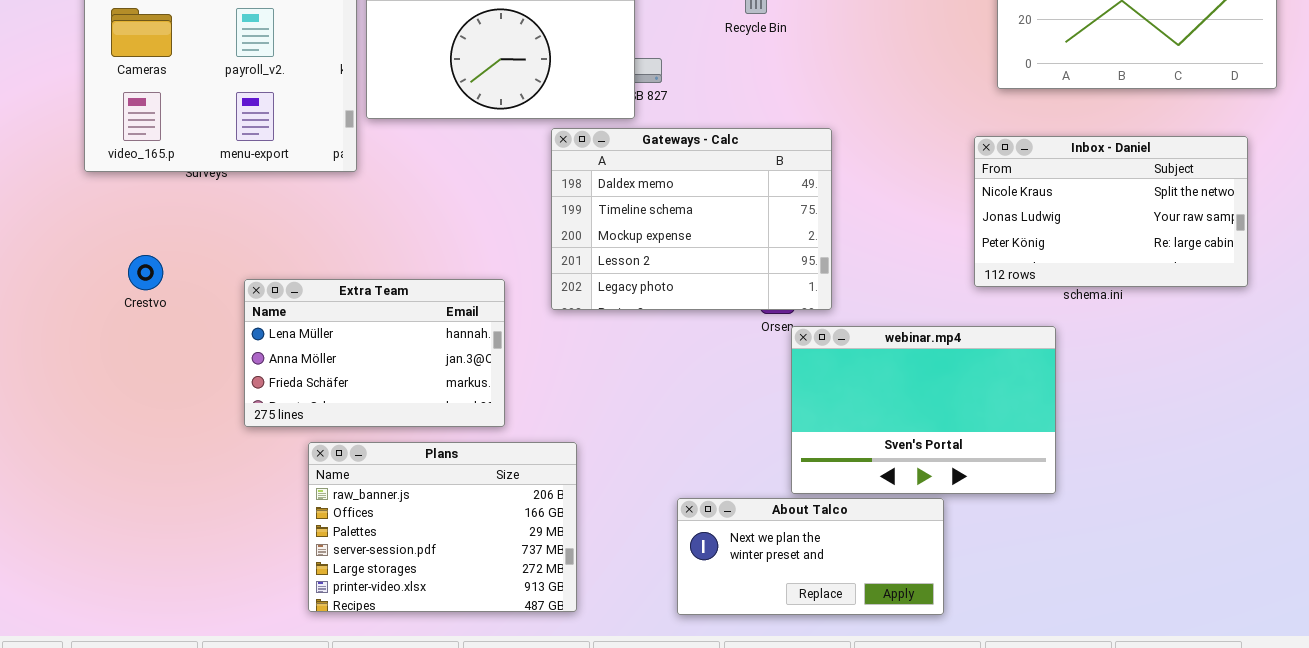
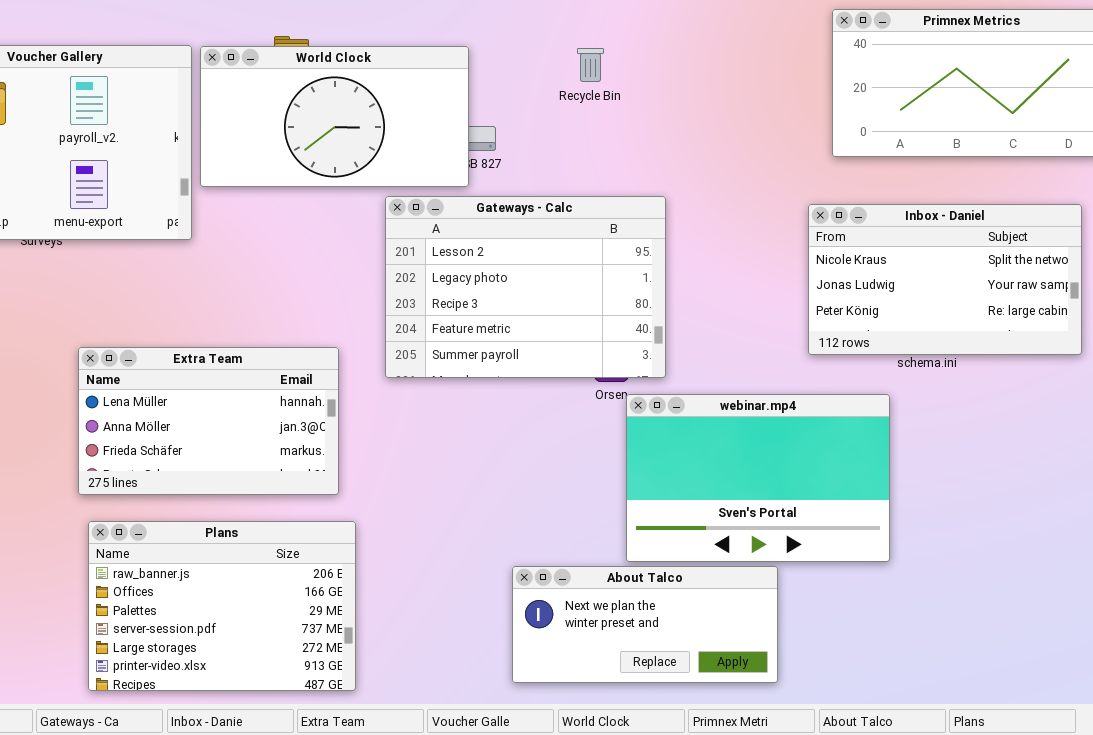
Gateways - Calc: [551,128,832,310] -> [385,196,666,378], scrolled down 3 rows
Plans: [308,442,577,612] -> [88,521,356,691], moved

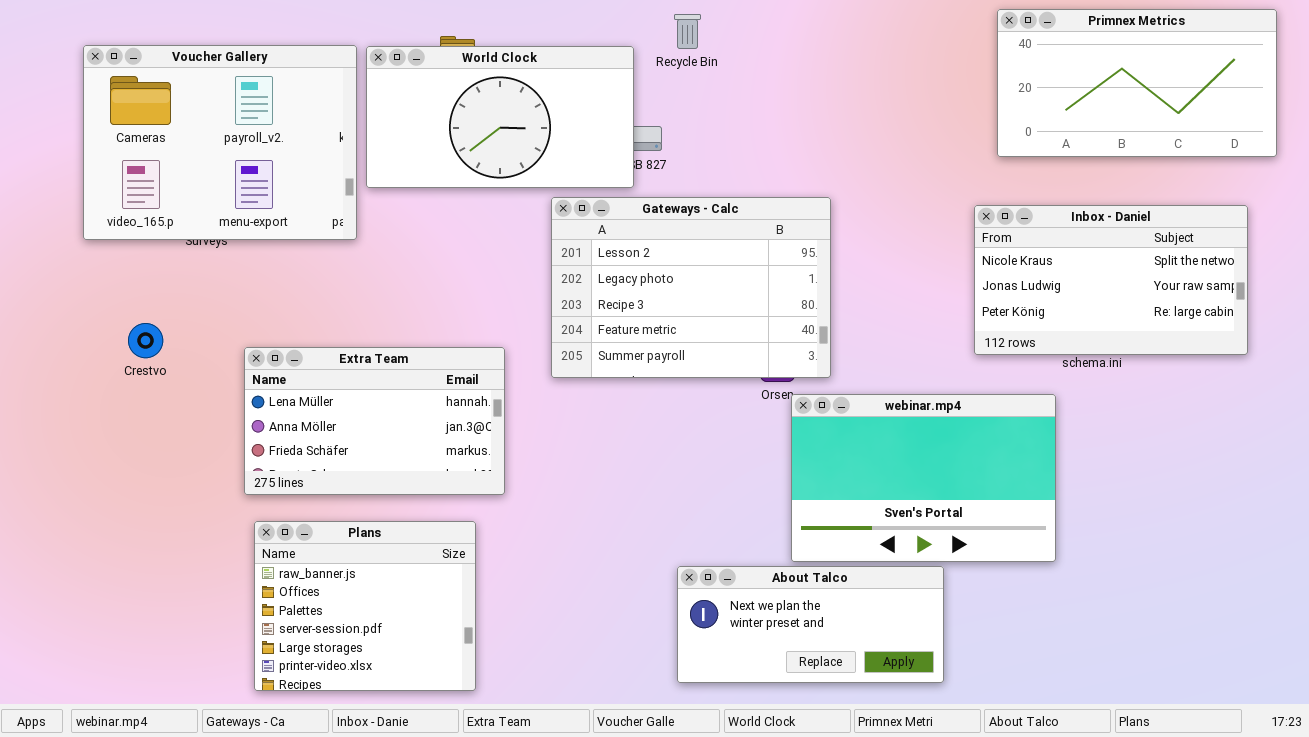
Recycle Bin: [577,48,604,82] -> [674,14,701,49], moved
Plans: [88,521,356,691] -> [254,521,476,691], resized

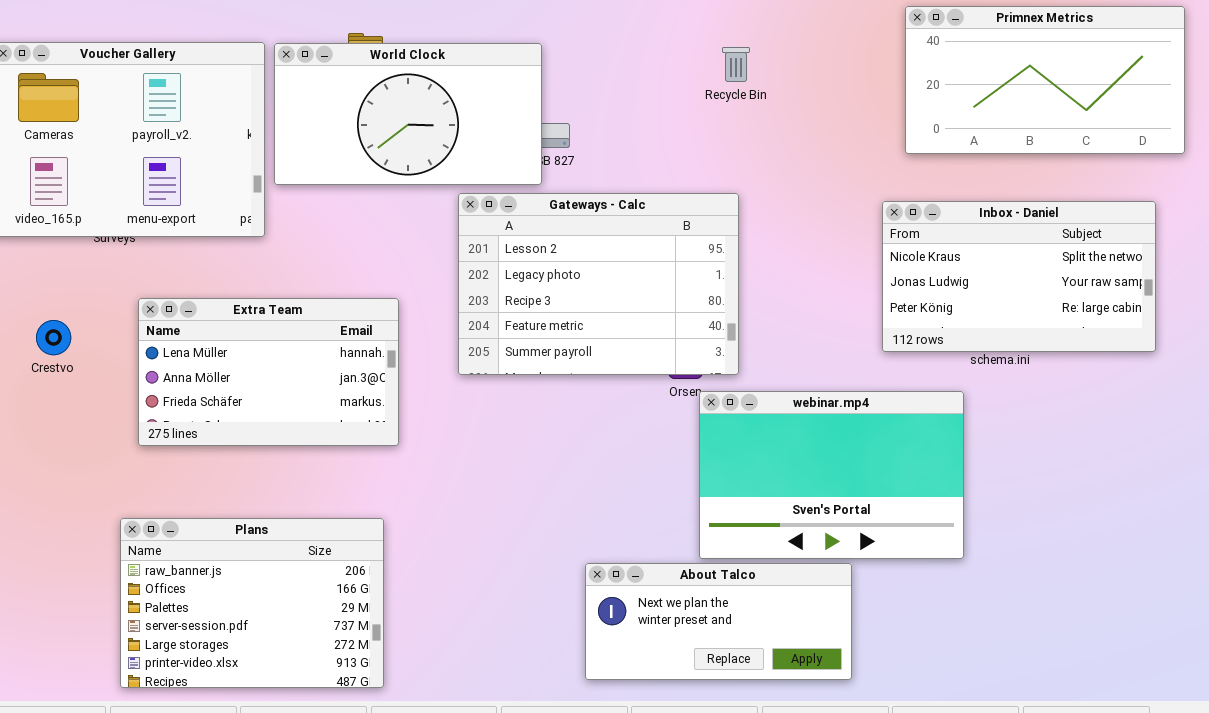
Recycle Bin: [674,14,701,49] -> [722,47,750,82], moved
Extra Team: [244,347,505,495] -> [138,298,399,446], moved
Plans: [254,521,476,691] -> [120,518,384,688], resized

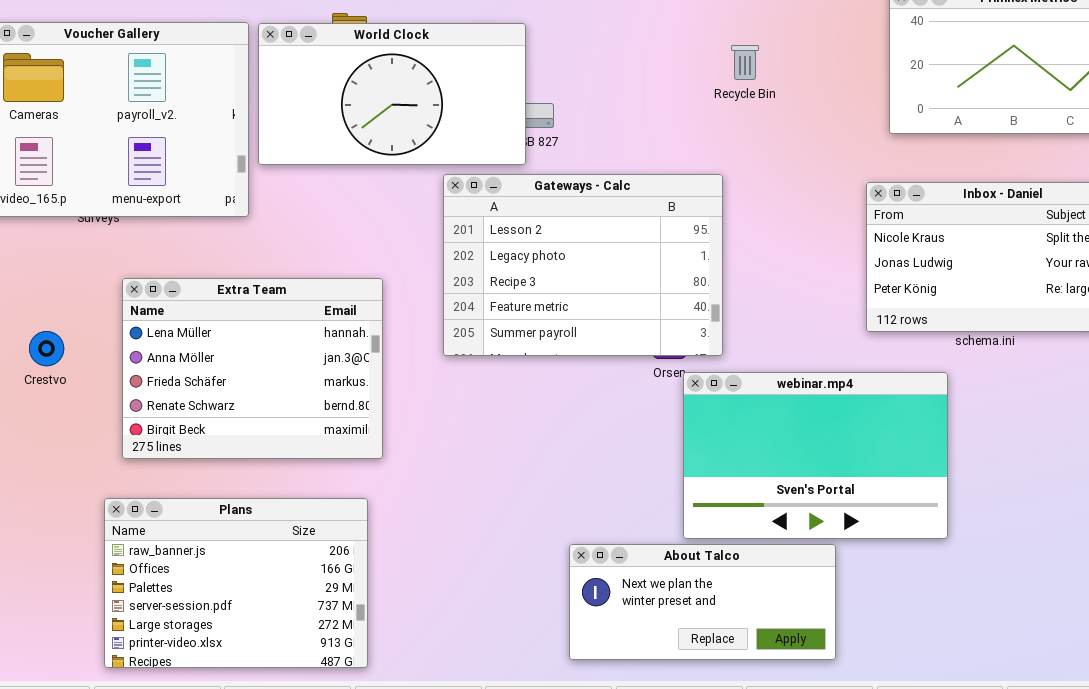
Recycle Bin: [722,47,750,82] -> [731,45,759,80], moved
Extra Team: [138,298,399,446] -> [122,278,383,459], resized
Crestvo: [36,320,71,355] -> [29,331,64,366], moved

